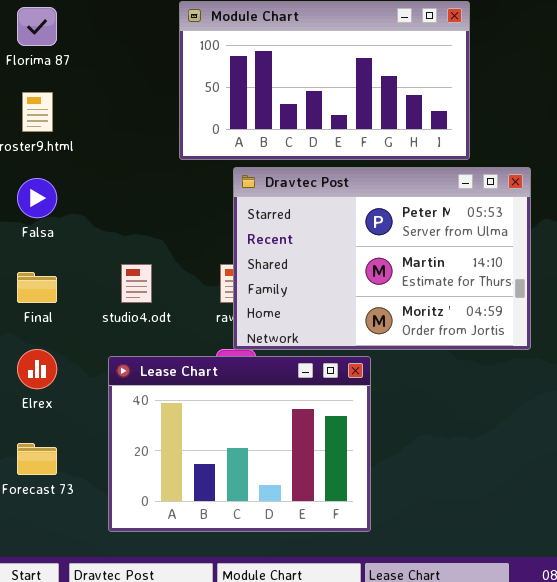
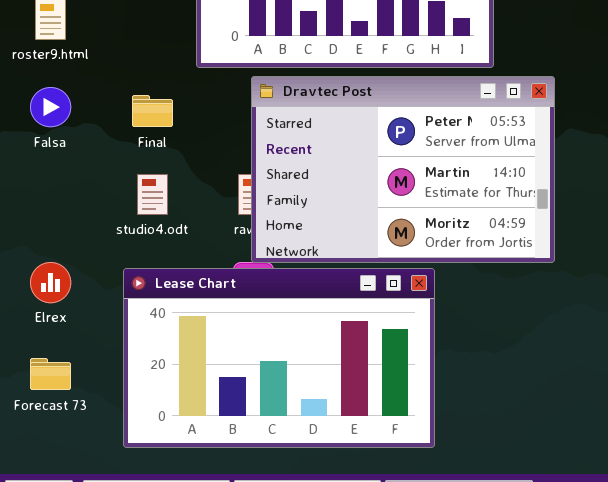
Final: [17,272,57,303] -> [132,95,173,127], moved
Lease Chart: [108,356,371,532] -> [123,268,435,448], resized

